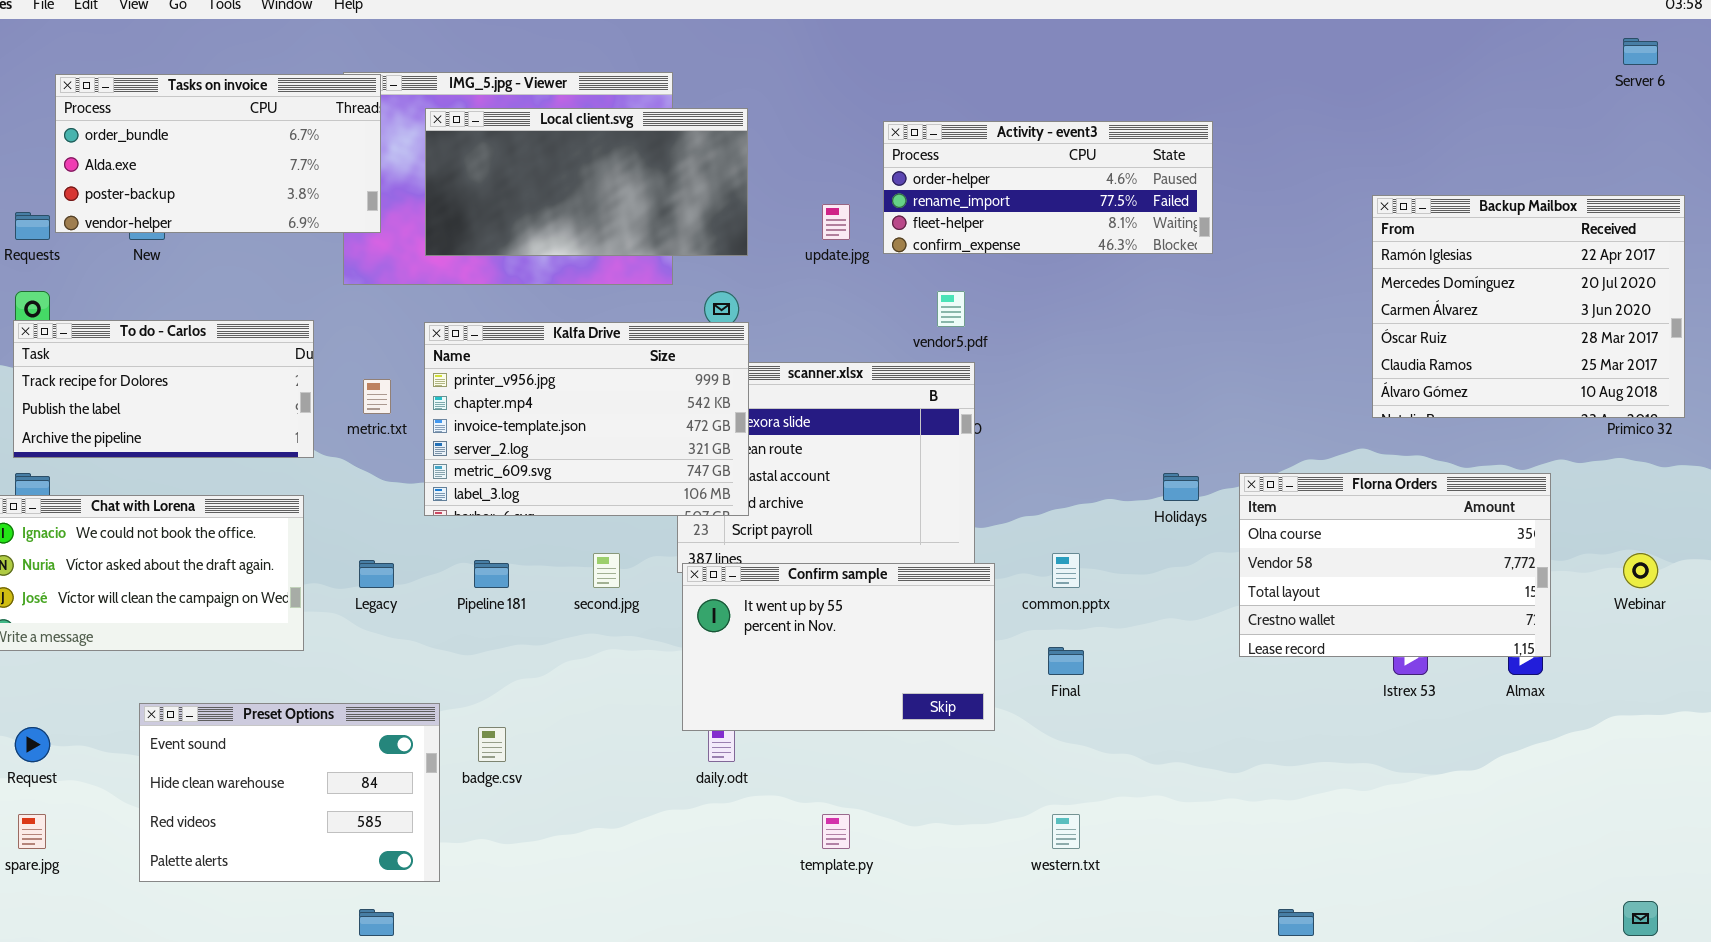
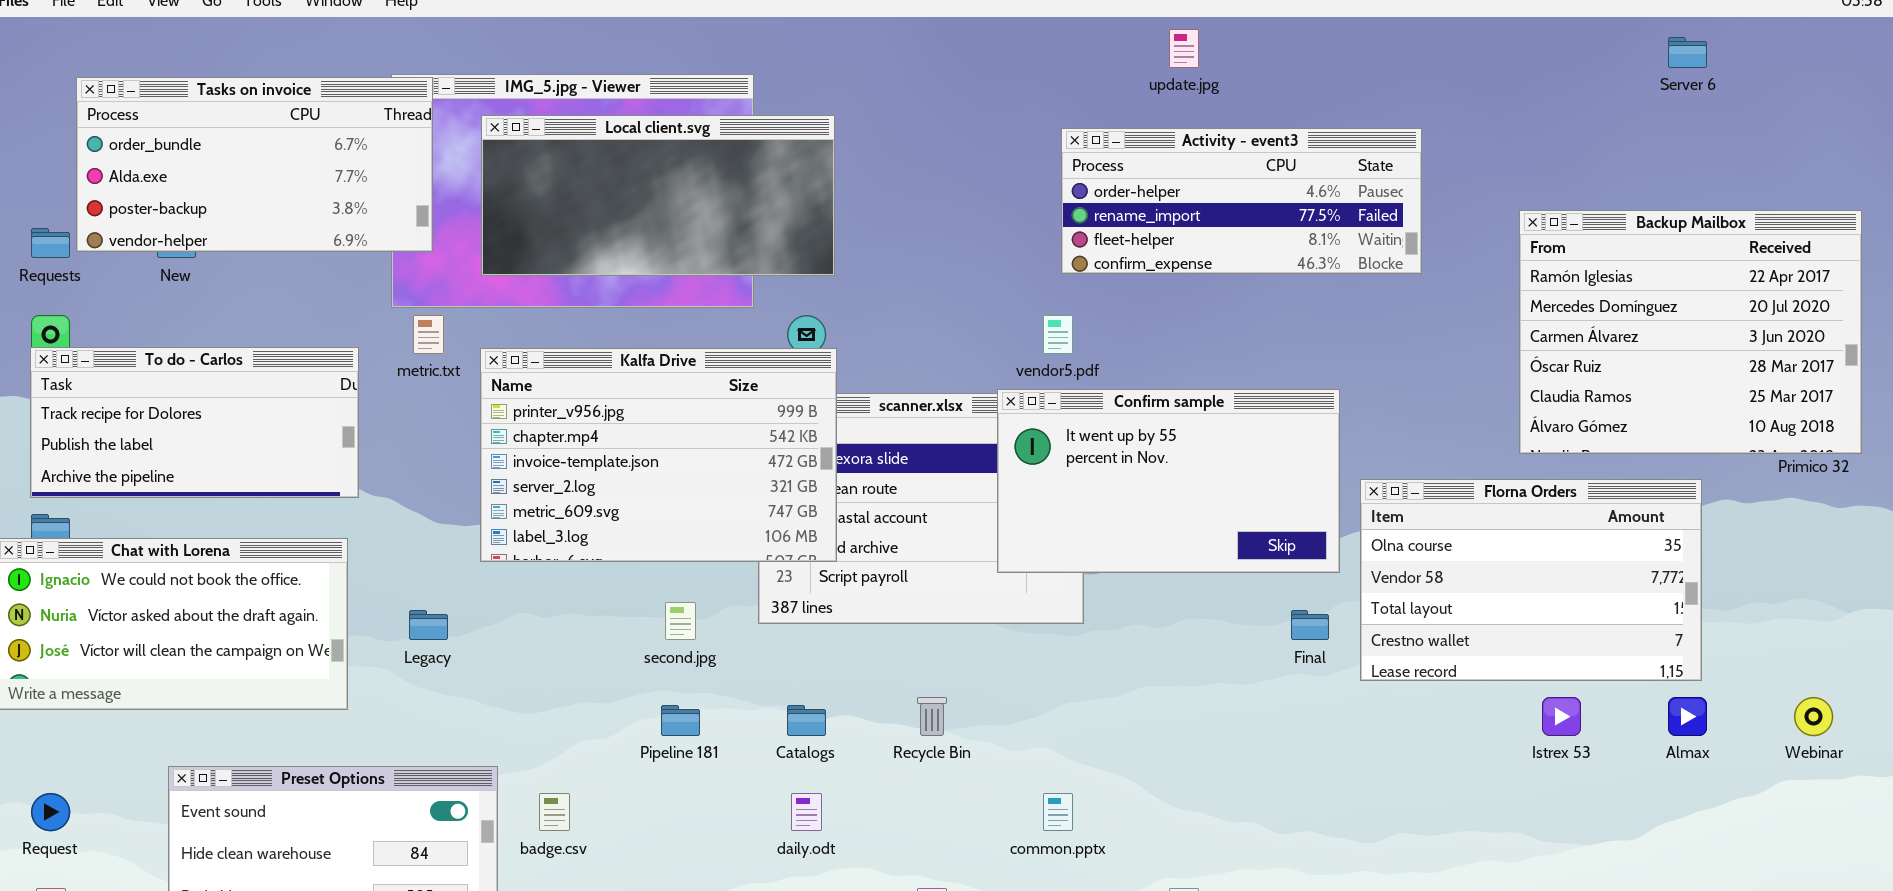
Server 6: [1623,38,1658,65] -> [1668,37,1707,68], moved
Activity - event3: [883,121,1213,254] -> [1061,128,1422,274], moved
update.jpg: [822,204,850,240] -> [1169,29,1199,68], moved
metric.txt: [363,379,391,414] -> [413,315,444,354], moved
Florna Orders: [1239,473,1551,657] -> [1360,479,1702,681], moved
common.pptx: [1052,553,1080,588] -> [1043,793,1073,831], moved
Webinar: [1623,553,1658,588] -> [1794,697,1833,736], moved
Pipeline 181: [474,560,509,588] -> [661,705,700,736], moved
Confirm sample: [682,563,995,731] -> [997,389,1340,573], moved
Final: [1048,647,1084,675] -> [1291,610,1329,640], moved

